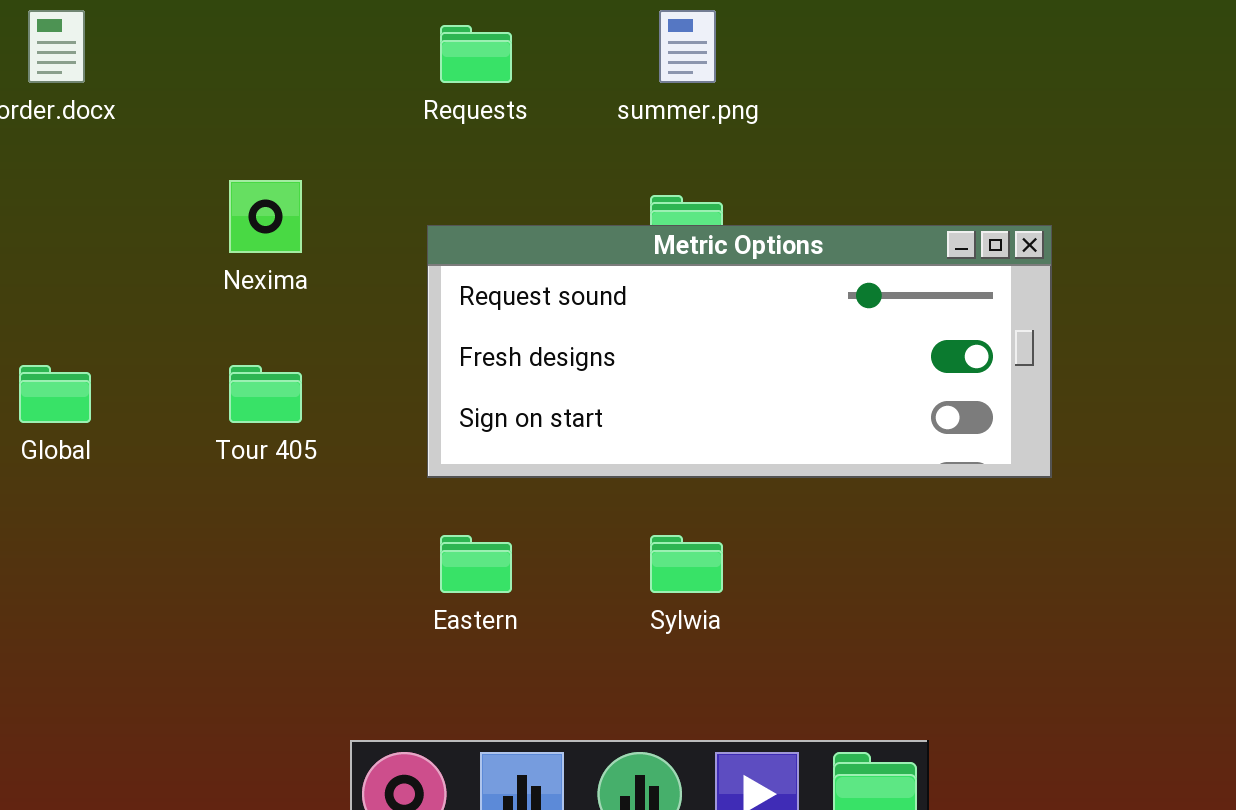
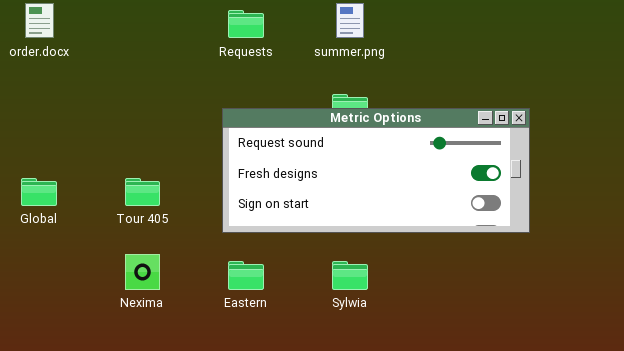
Nexima: [229,180,302,253] -> [125,254,160,290], moved

